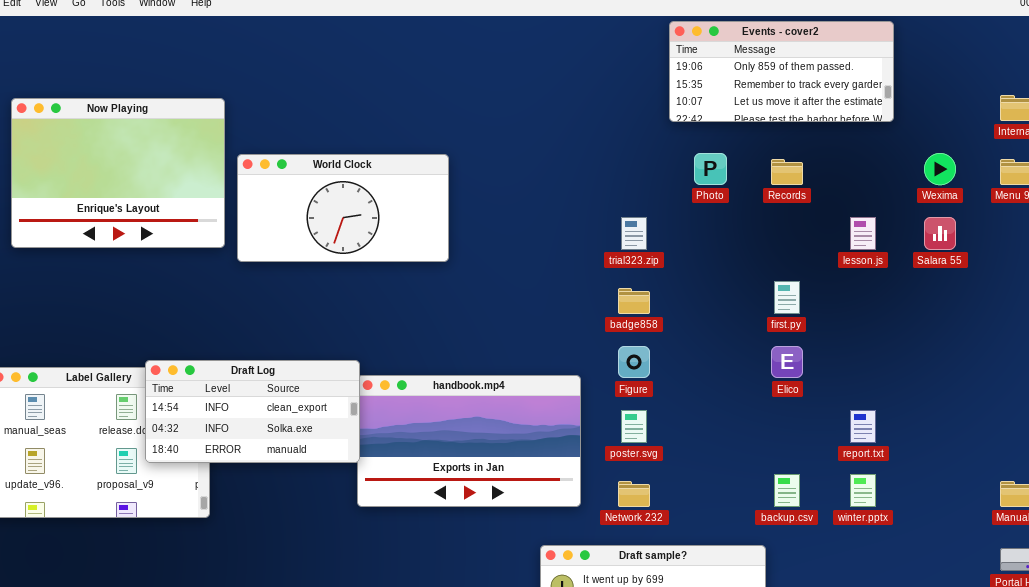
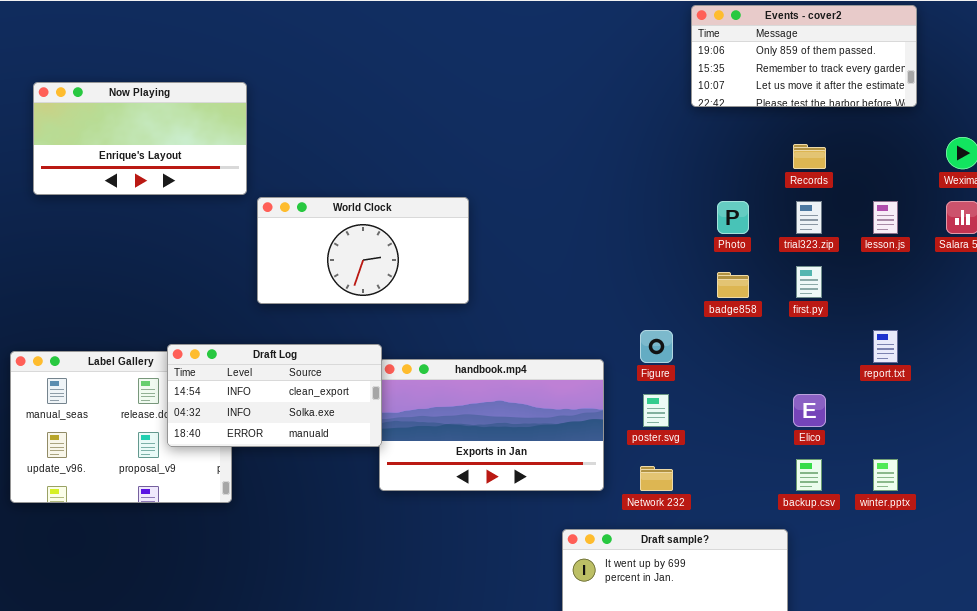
Now Playing: [11,98,225,248] -> [33,82,247,195], resized
Photo: [694,153,727,185] -> [717,201,749,234], moved
World Clock: [237,154,449,262] -> [257,197,469,304], moved
trial323.zip: [621,217,647,250] -> [796,201,822,234], moved
badge858: [618,288,650,314] -> [717,272,749,298], moved
Elico: [771,346,803,378] -> [793,394,826,427], moved
report.txt: [850,410,876,443] -> [873,330,898,363], moved

